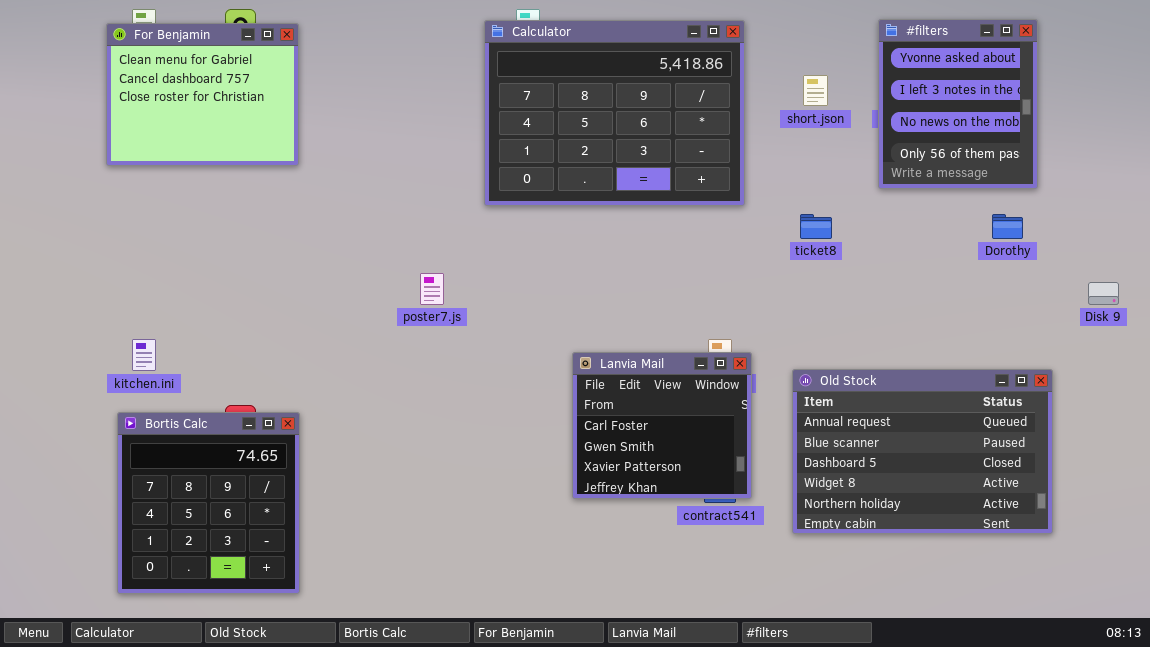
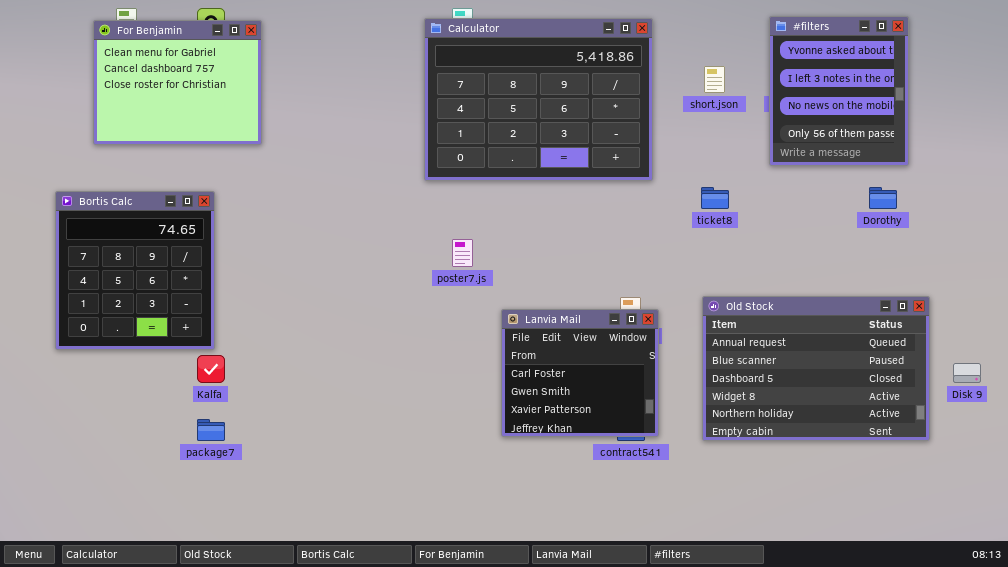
poster7.js: [420,273,444,305] -> [452,239,473,267], moved
Disk 9: [1088,282,1119,305] -> [953,363,981,383], moved
Old Stock: [792,369,1053,534] -> [702,296,930,441], moved
Bortis Calc: [117,412,300,594] -> [55,191,215,350], moved

